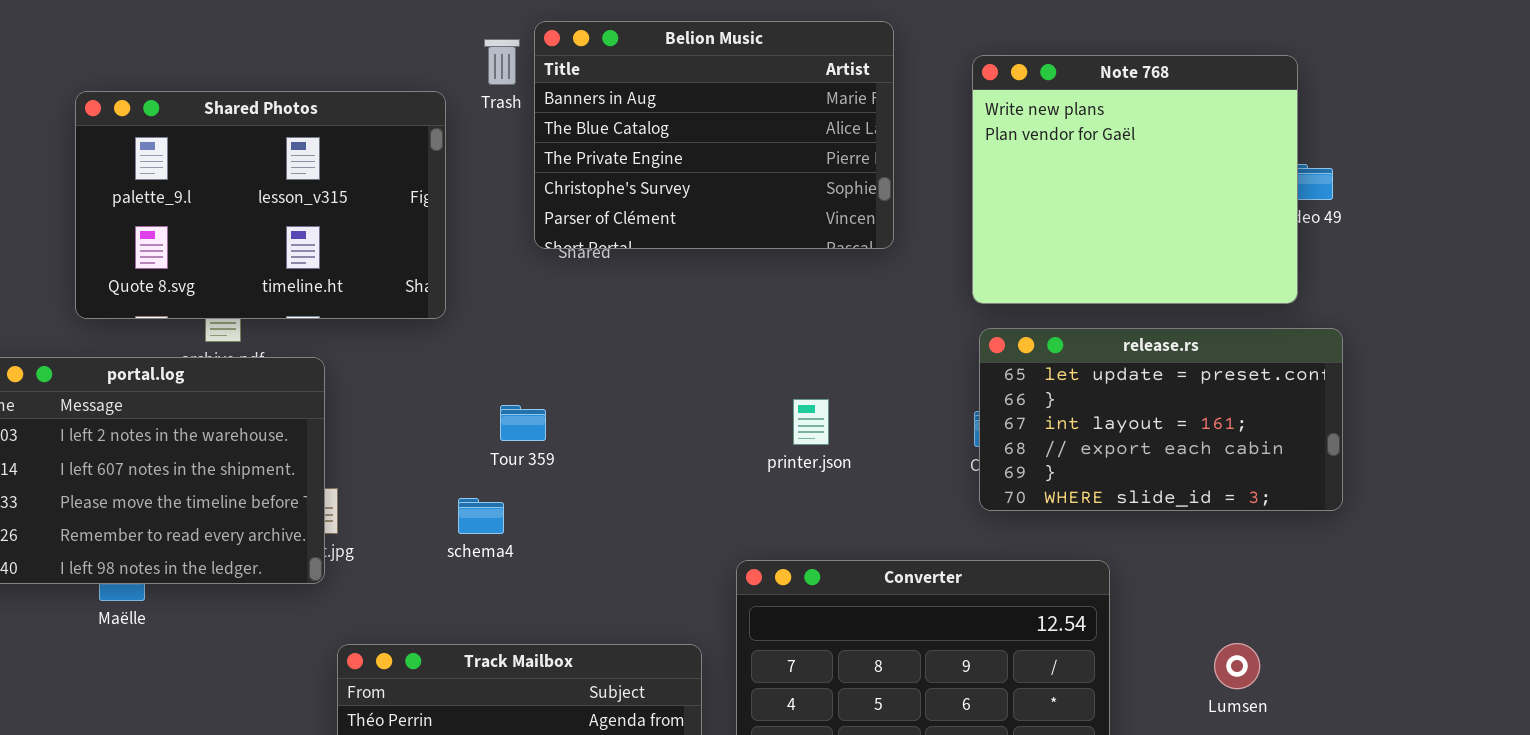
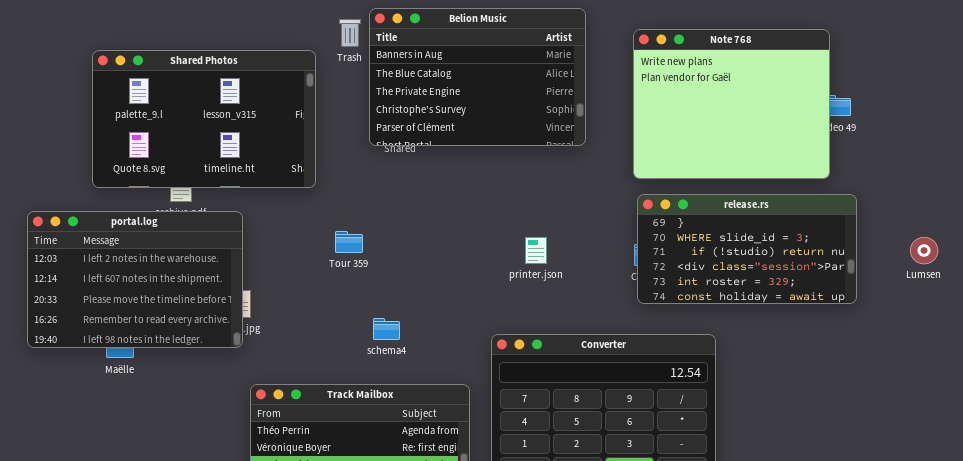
release.rs: [979,328,1343,511] -> [637,194,857,304], scrolled down 4 rows
Tour 359: [500,405,546,441] -> [335,231,363,253], moved
schema4: [458,498,504,534] -> [373,318,400,340], moved
Lumsen: [1214,643,1260,689] -> [910,237,938,264], moved

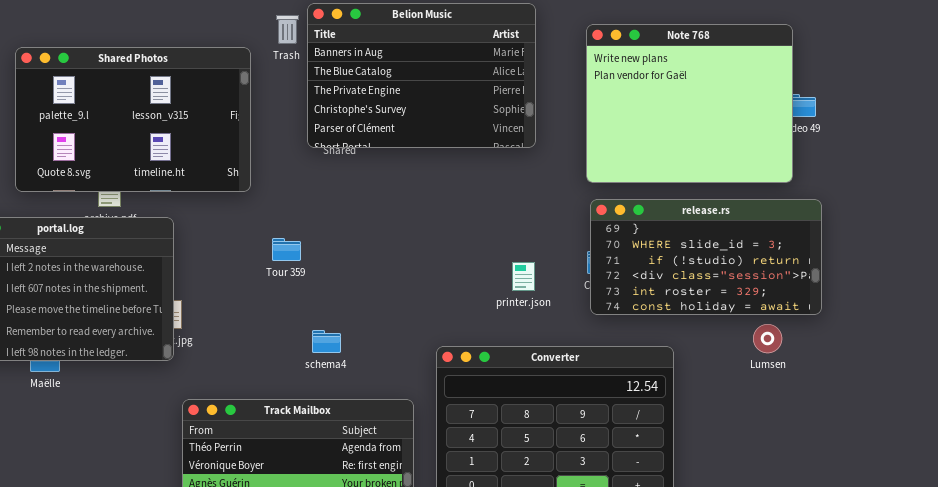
printer.json: [525,237,547,264] -> [512,262,535,291], moved
Lumsen: [910,237,938,264] -> [753,324,782,353], moved

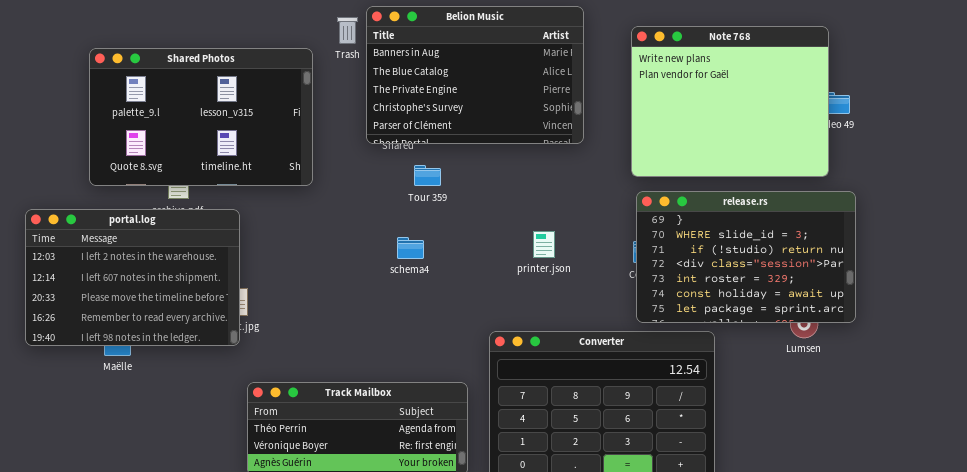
release.rs: [590,199,822,315] -> [636,191,856,323], resized
Tour 359: [272,238,301,261] -> [414,165,441,186], moved
printer.json: [512,262,535,291] -> [533,231,555,258], moved
schema4: [312,330,341,353] -> [397,237,424,259], moved

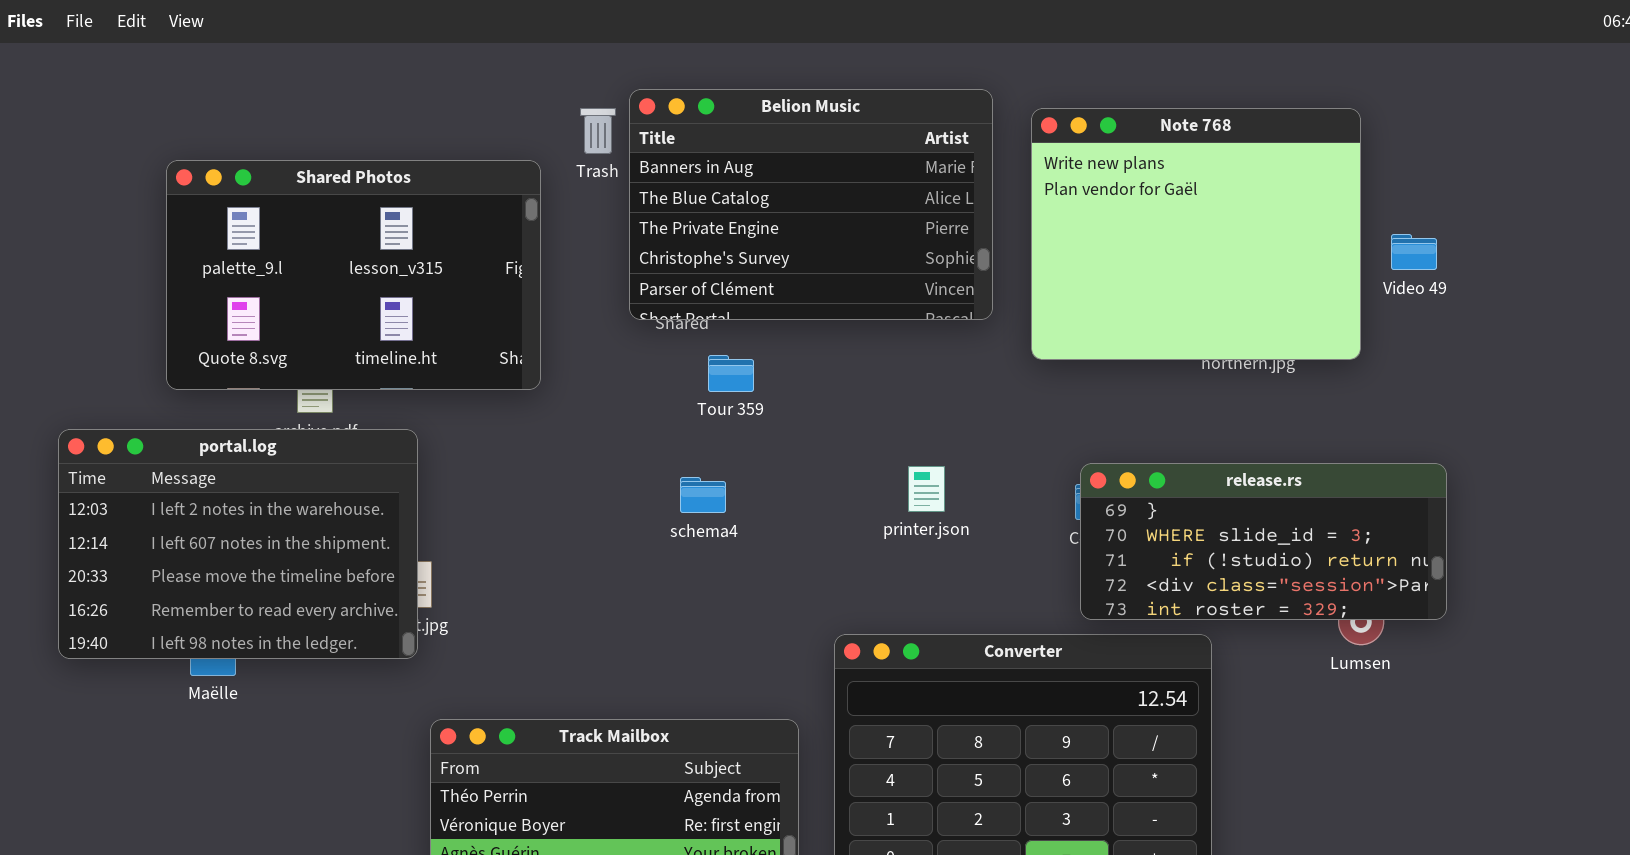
Note 768: [631,26,829,177] -> [1031,108,1361,360], moved
release.rs: [636,191,856,323] -> [1080,463,1447,620], resized

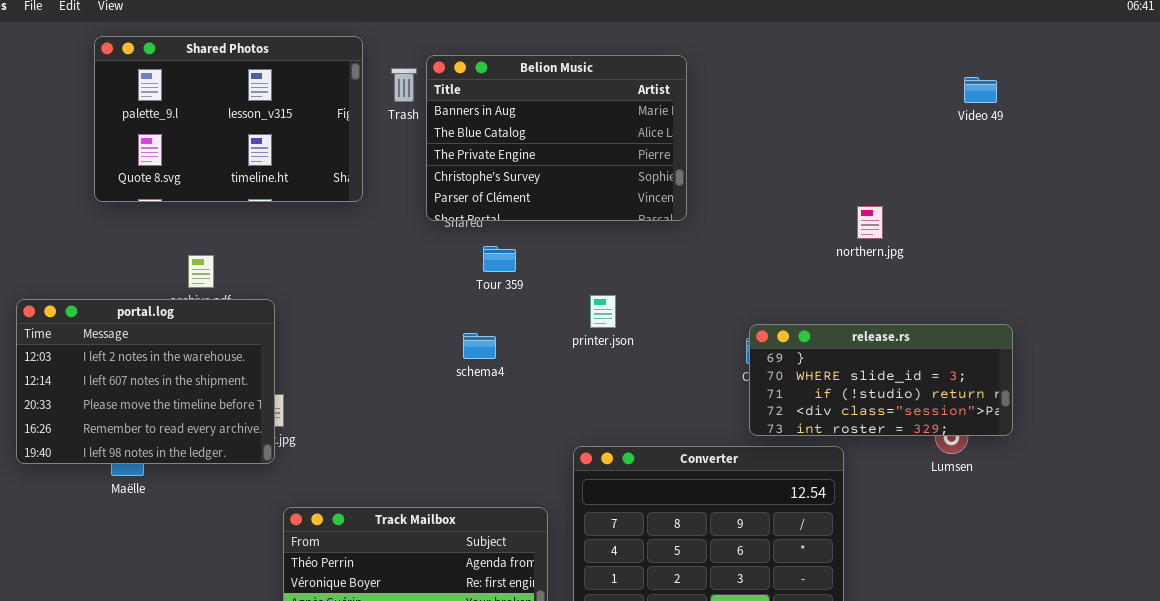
Note 768: [1031,108,1361,360] -> none, closed
Shared Photos: [166,160,541,390] -> [94,36,363,202], moved
Video 49: [1391,234,1437,270] -> [964,77,997,103], moved
printer.json: [908,466,945,512] -> [590,295,616,328], moved

